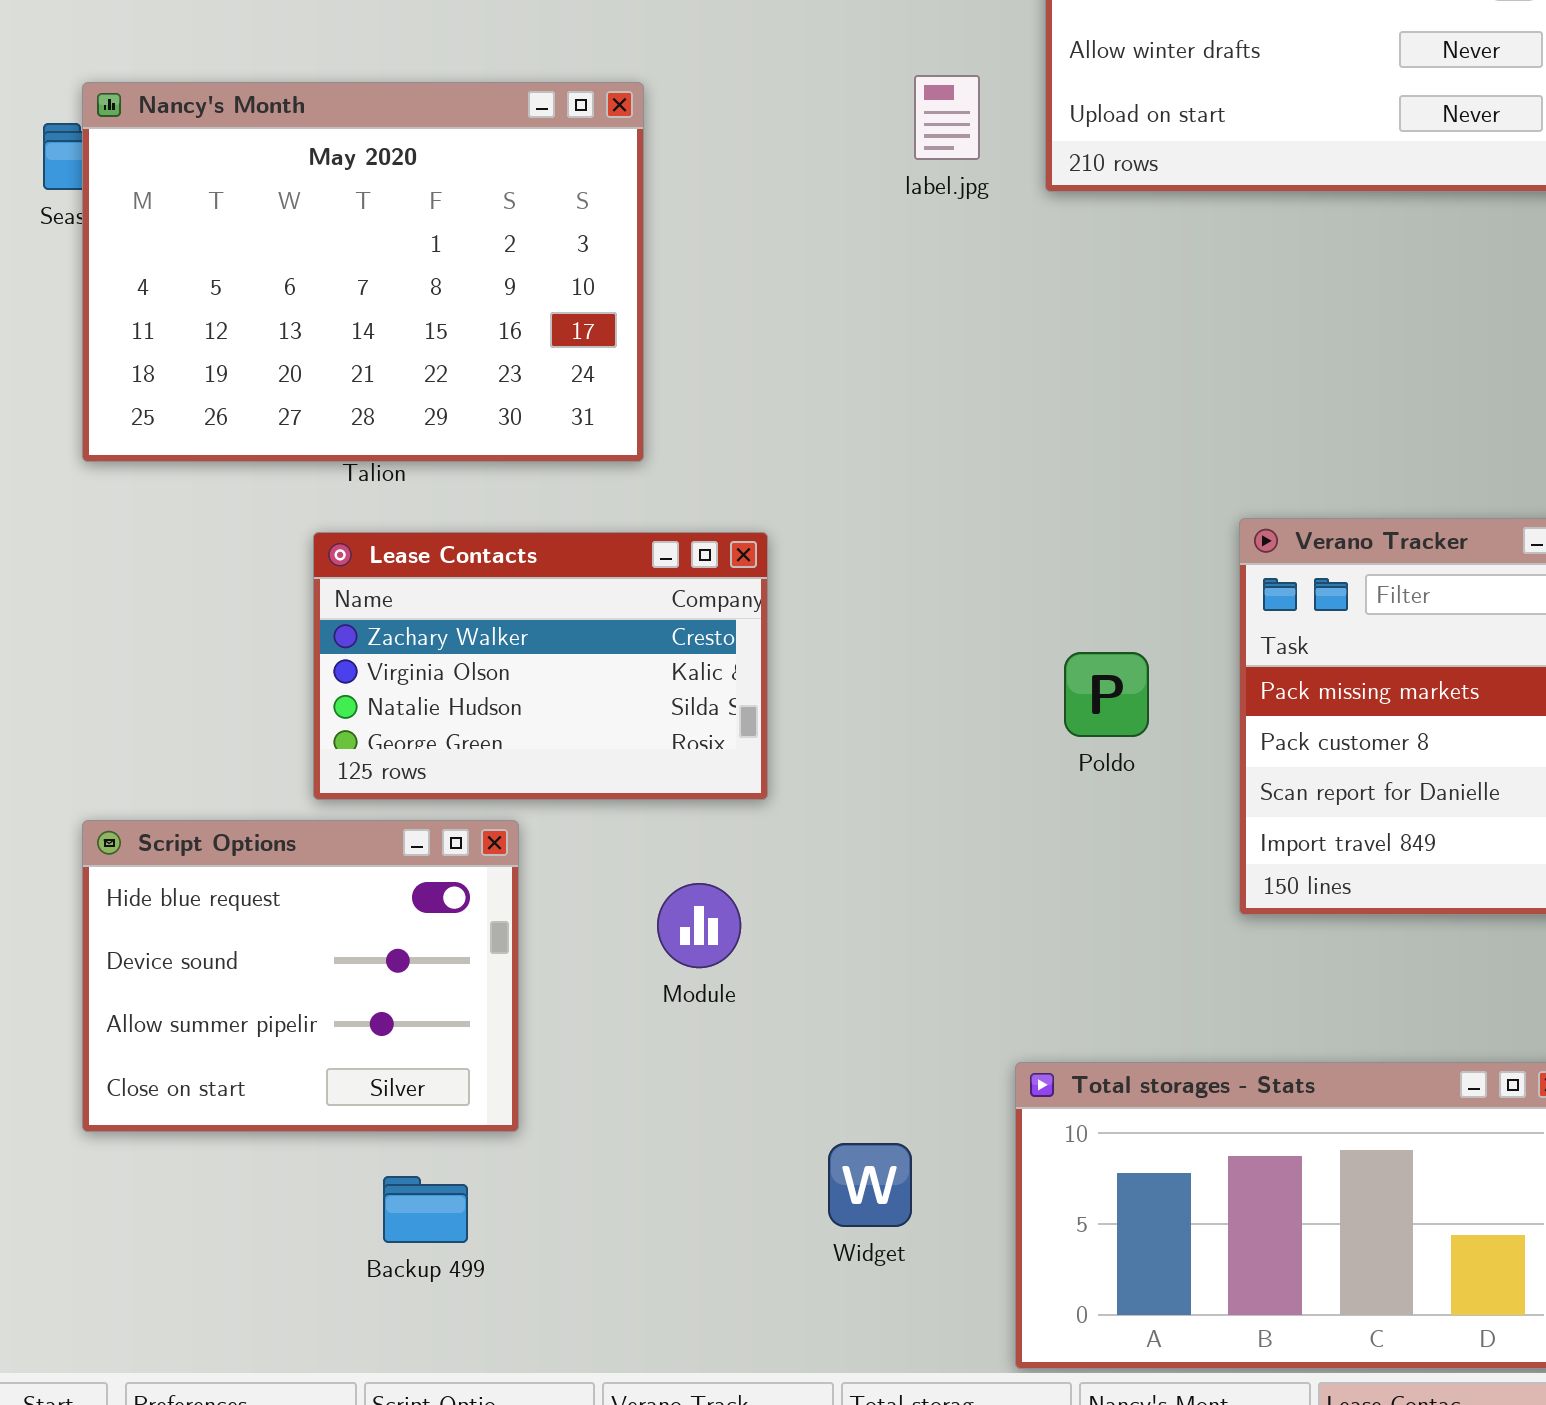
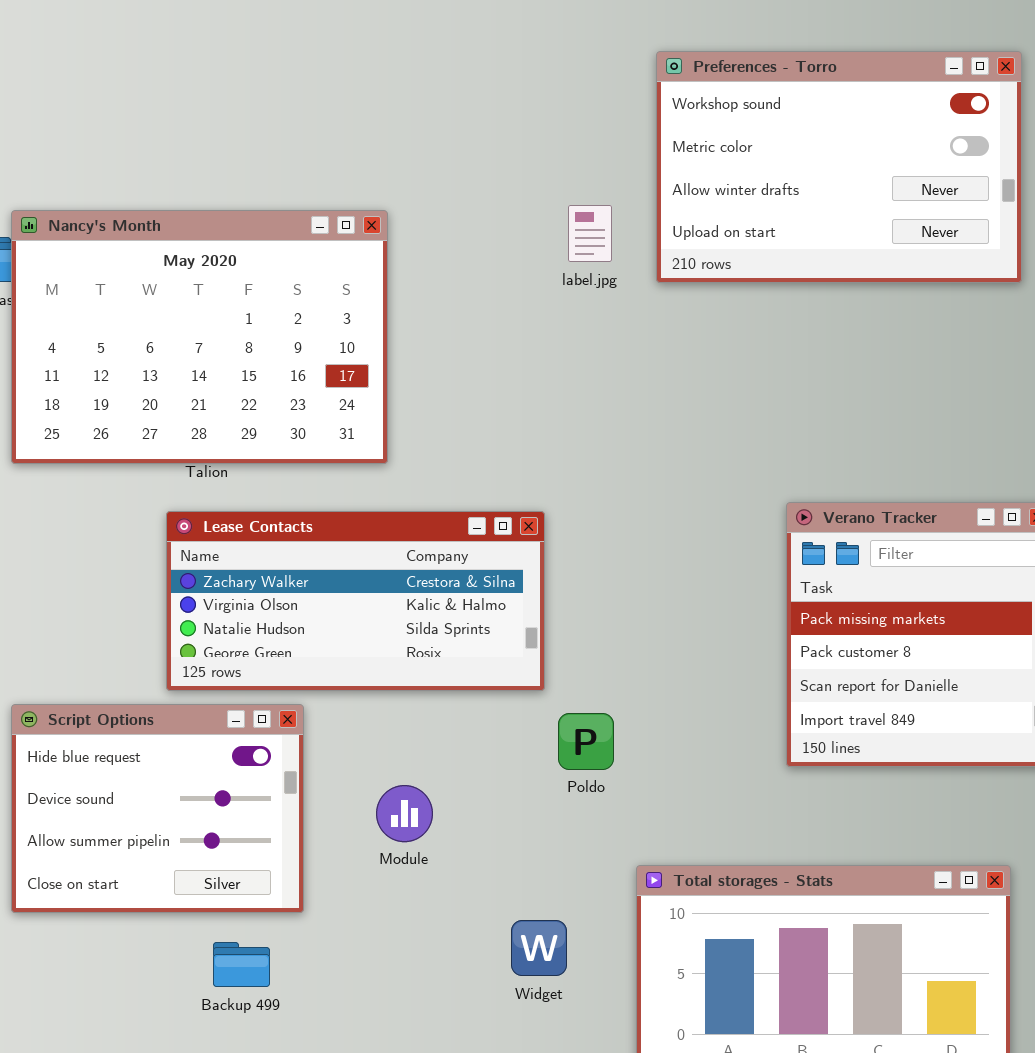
Lease Contacts: [313,532,768,800] -> [166,511,545,691], resized
Poldo: [1064,652,1149,737] -> [558,713,614,770], moved
Module: [657,883,741,968] -> [376,785,433,842], moved

